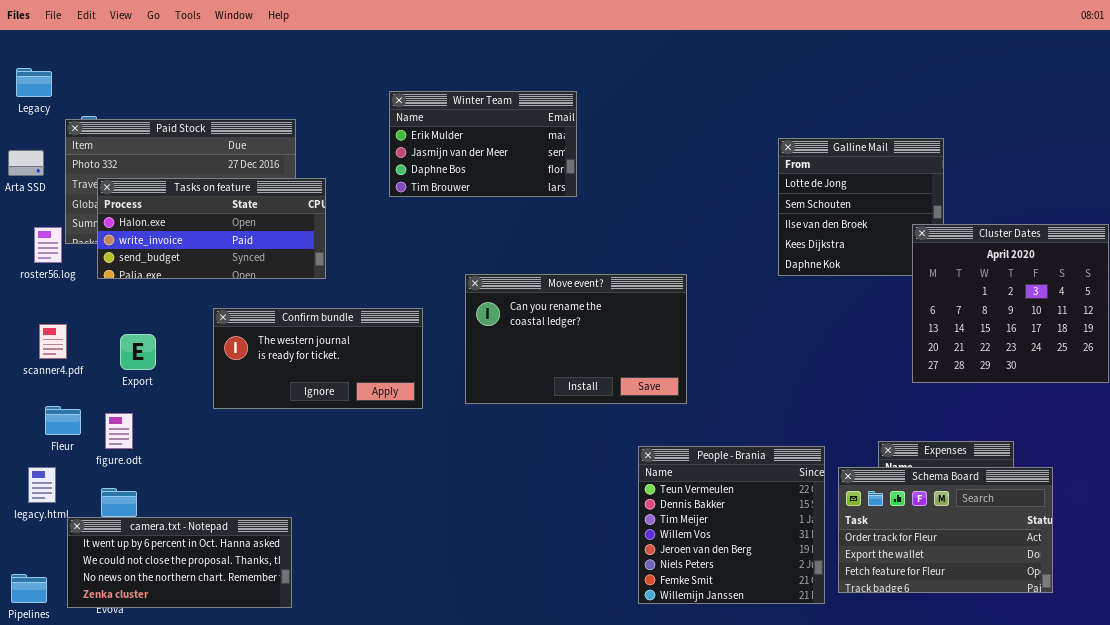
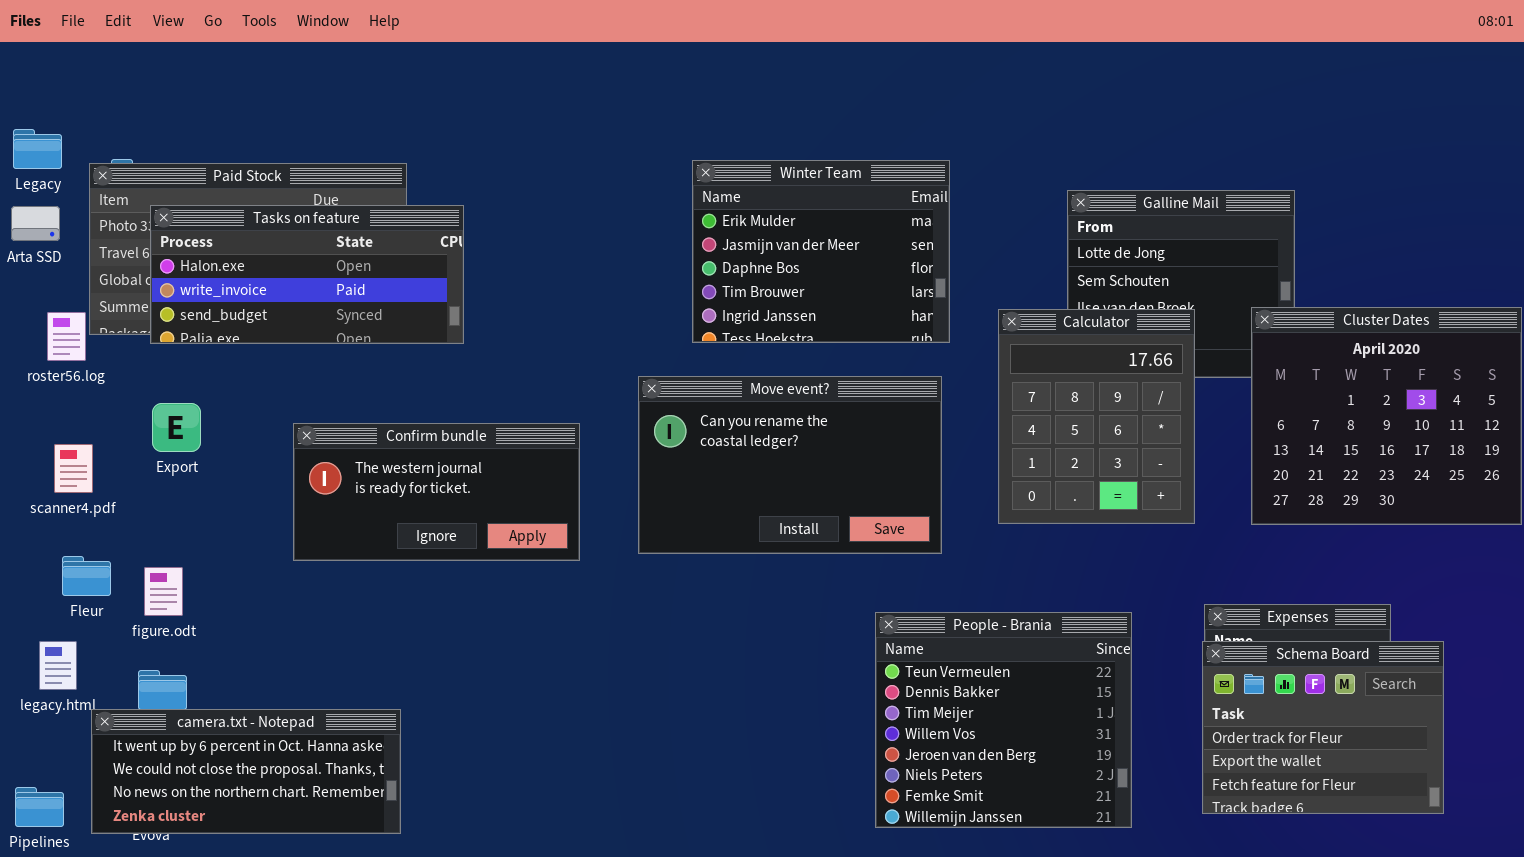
Legacy: [16,68,52,97] -> [13,129,62,169], moved
Winter Team: [389,91,577,197] -> [692,160,950,343], moved, resized
Tasks on feature: [97,178,326,279] -> [150,205,464,344], moved
Calculator: none -> [998,309,1195,524], opened
Export: [120,334,156,370] -> [152,403,201,452], moved
Schema Board: [838,467,1053,593] -> [1202,641,1444,814], resized

